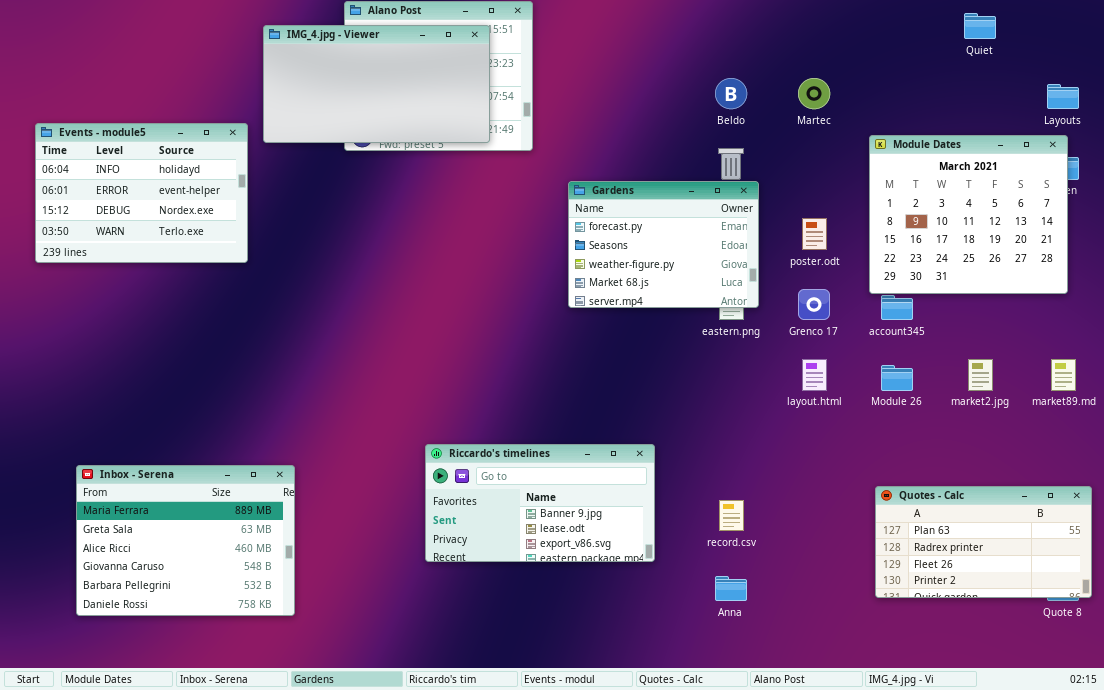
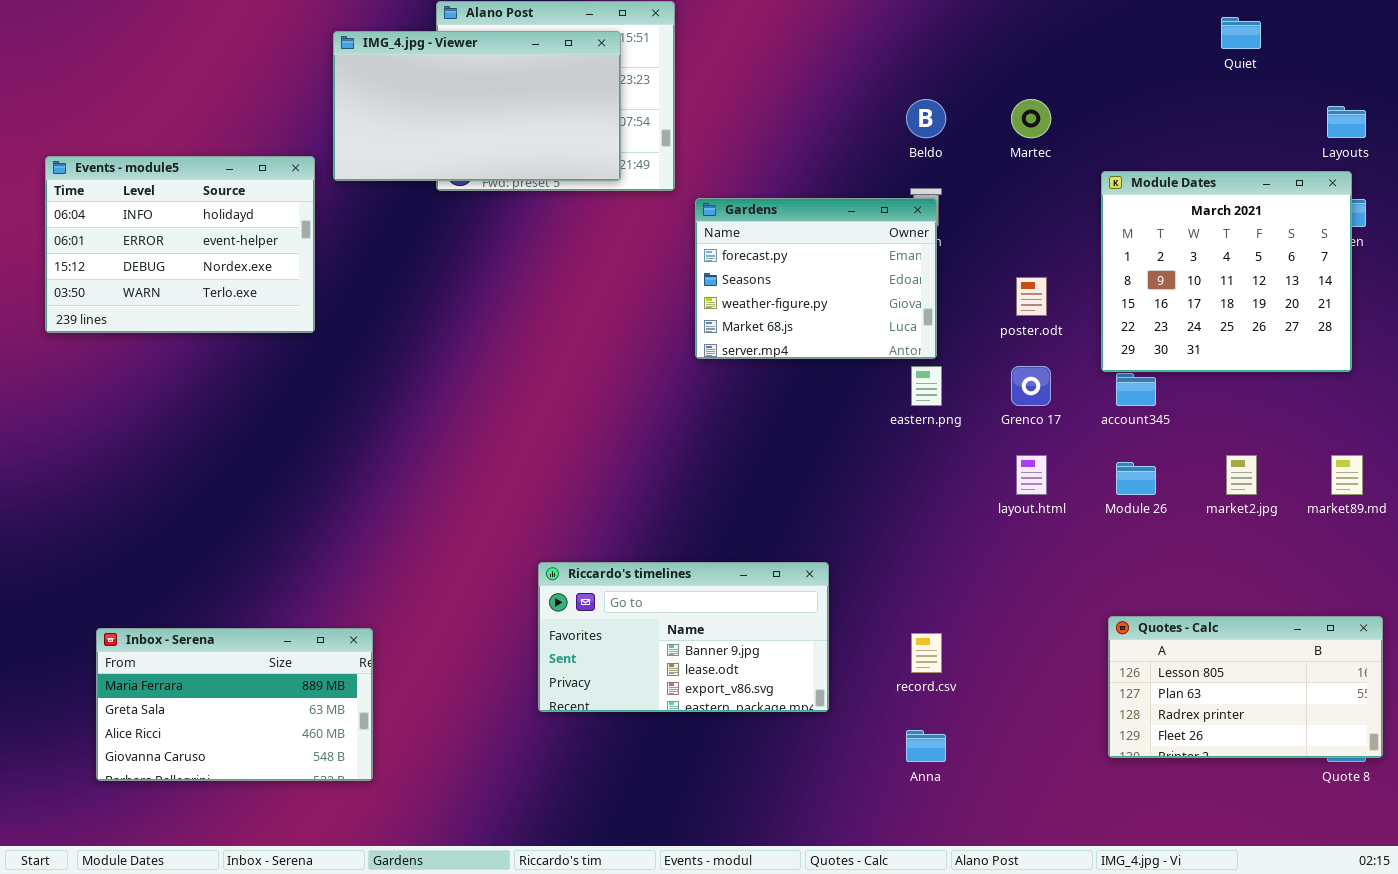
Gardens: [568,181,759,308] -> [695,198,937,359], moved
Inbox - Serena: [76,465,295,616] -> [96,628,373,781], resized
Quotes - Calc: [875,486,1092,598] -> [1108,616,1383,758], scrolled up 1 row

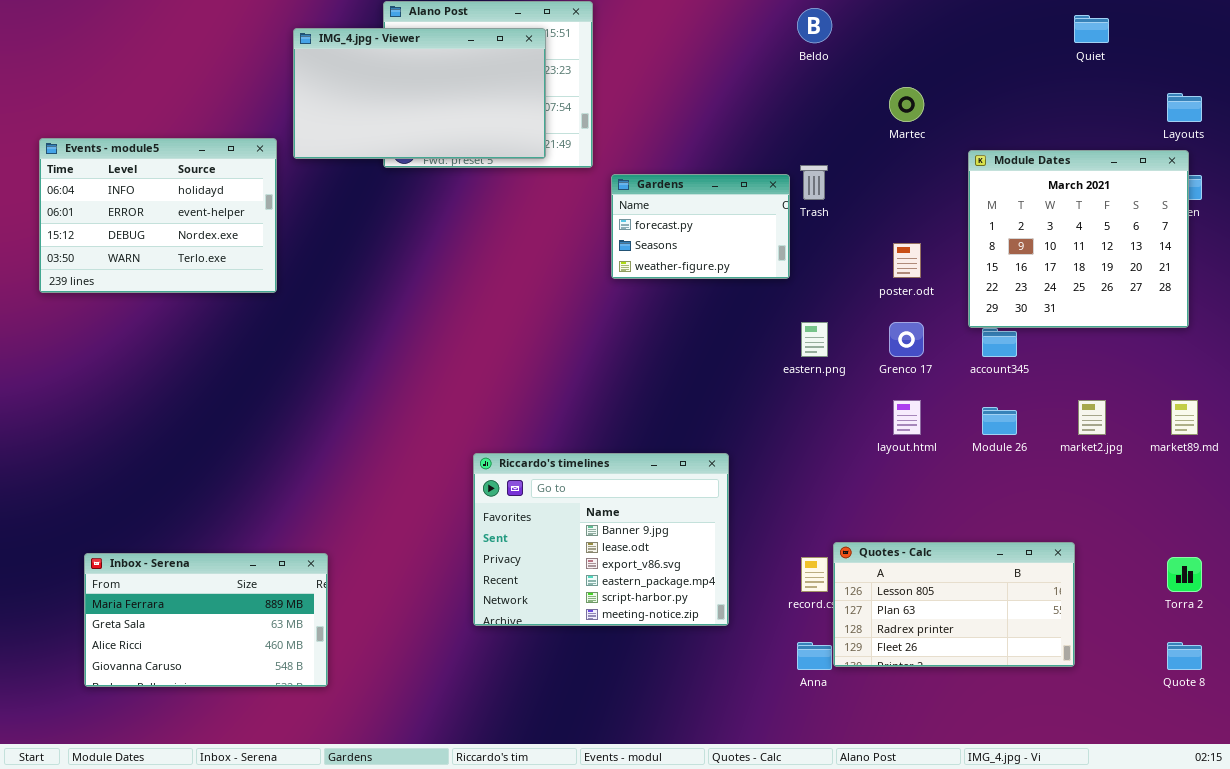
Beldo: [906,99,946,138] -> [797,8,832,43], moved
Gardens: [695,198,937,359] -> [611,174,790,279], resized
Riccardo's timelines: [538,562,829,712] -> [473,453,729,626], resized
Quotes - Calc: [1108,616,1383,758] -> [833,542,1075,667], moved

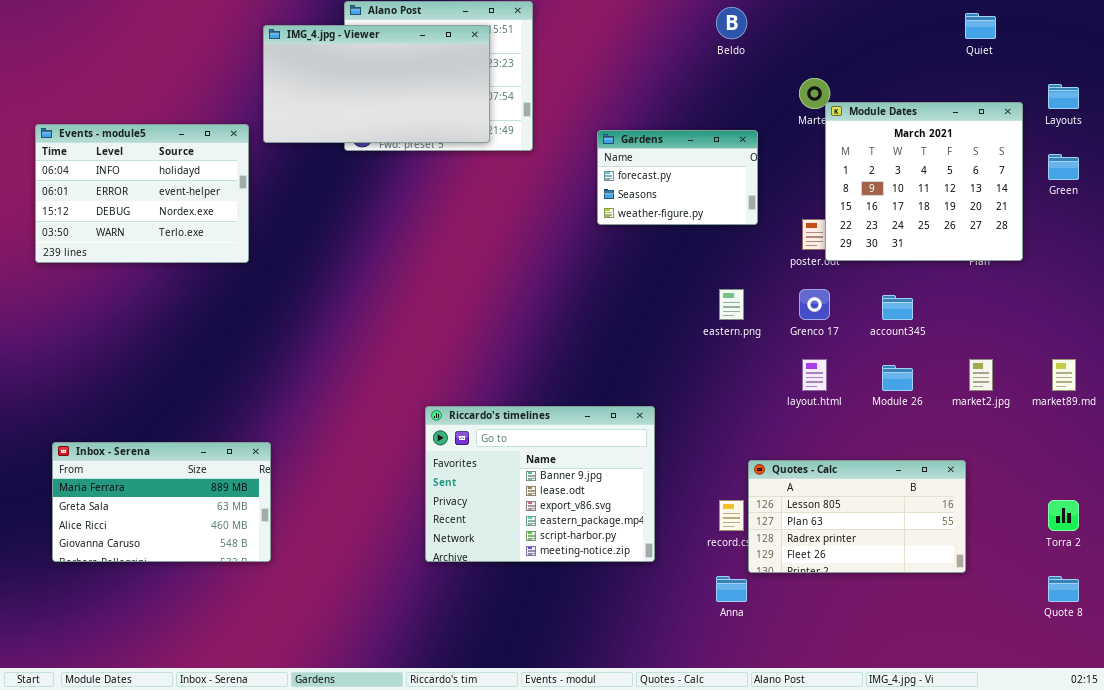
Module Dates: [968,150,1189,328] -> [825,102,1023,261], moved
Gardens: [611,174,790,279] -> [597,130,758,225], moved
Quotes - Calc: [833,542,1075,667] -> [748,460,966,573], moved
Inbox - Serena: [84,553,328,687] -> [52,442,271,562], moved

